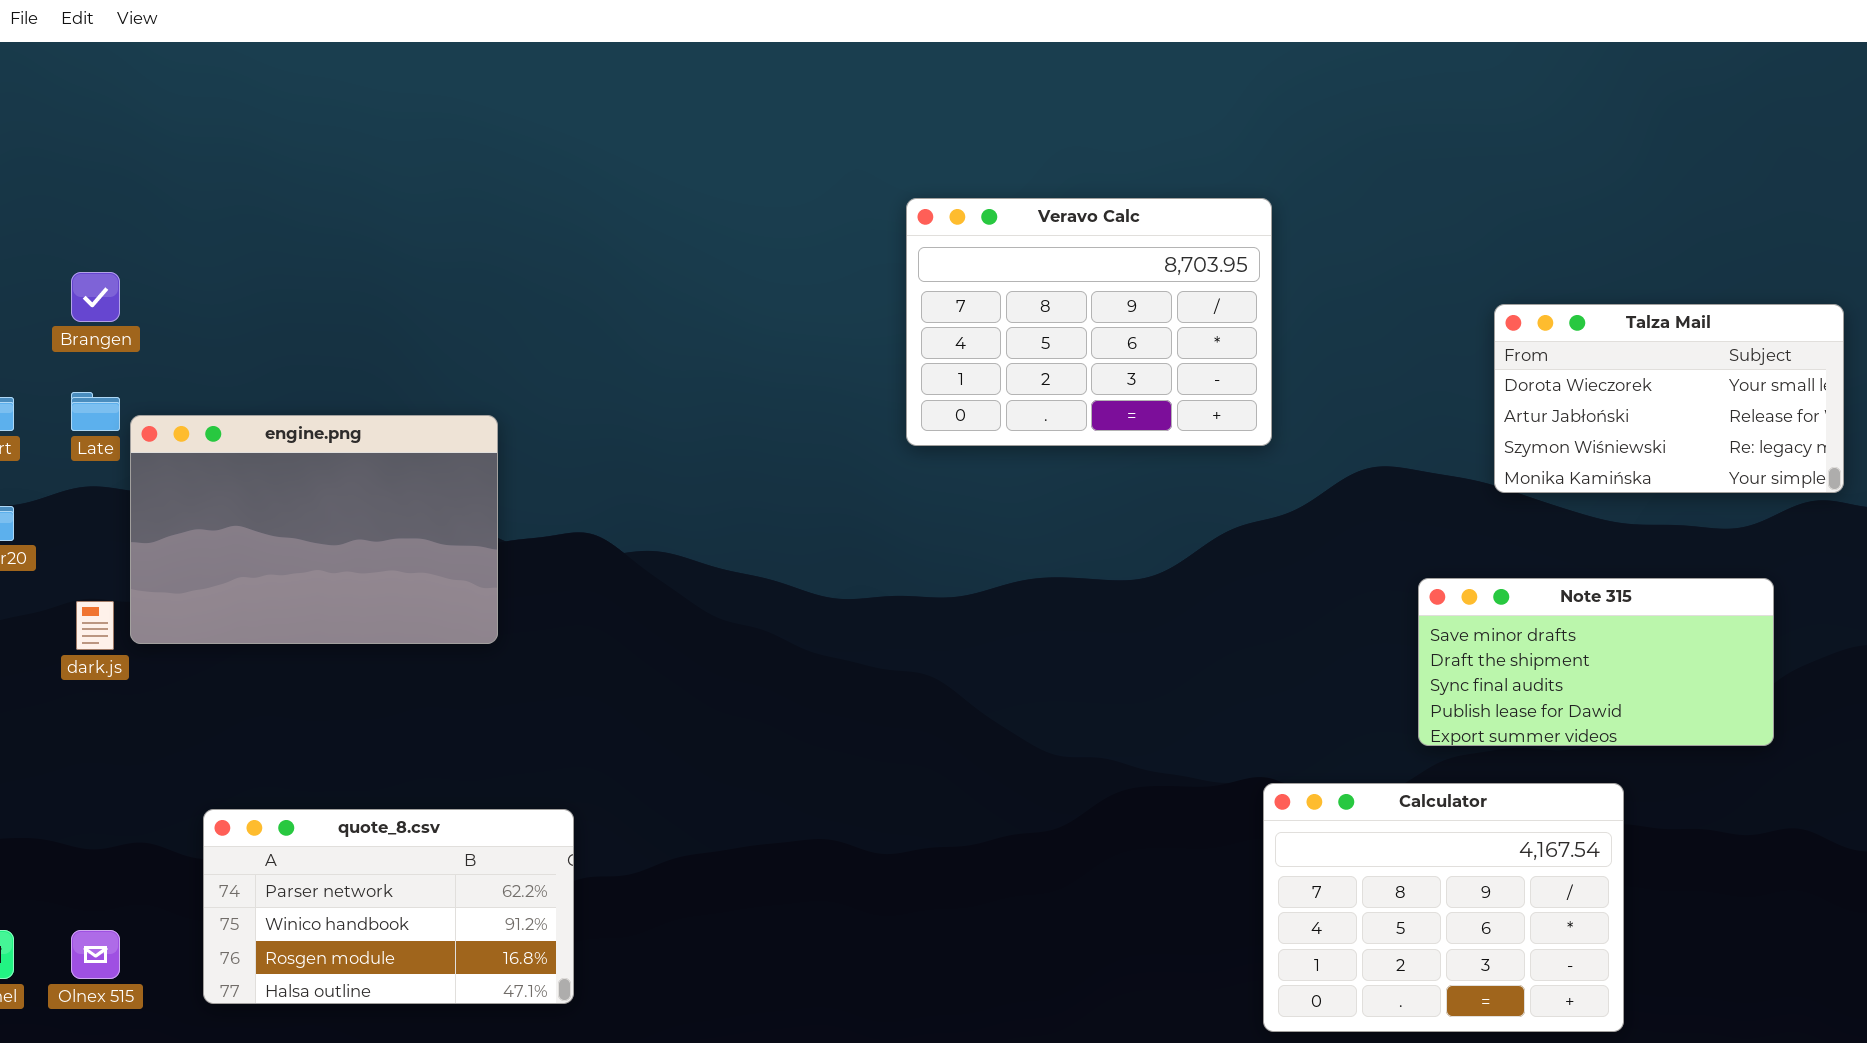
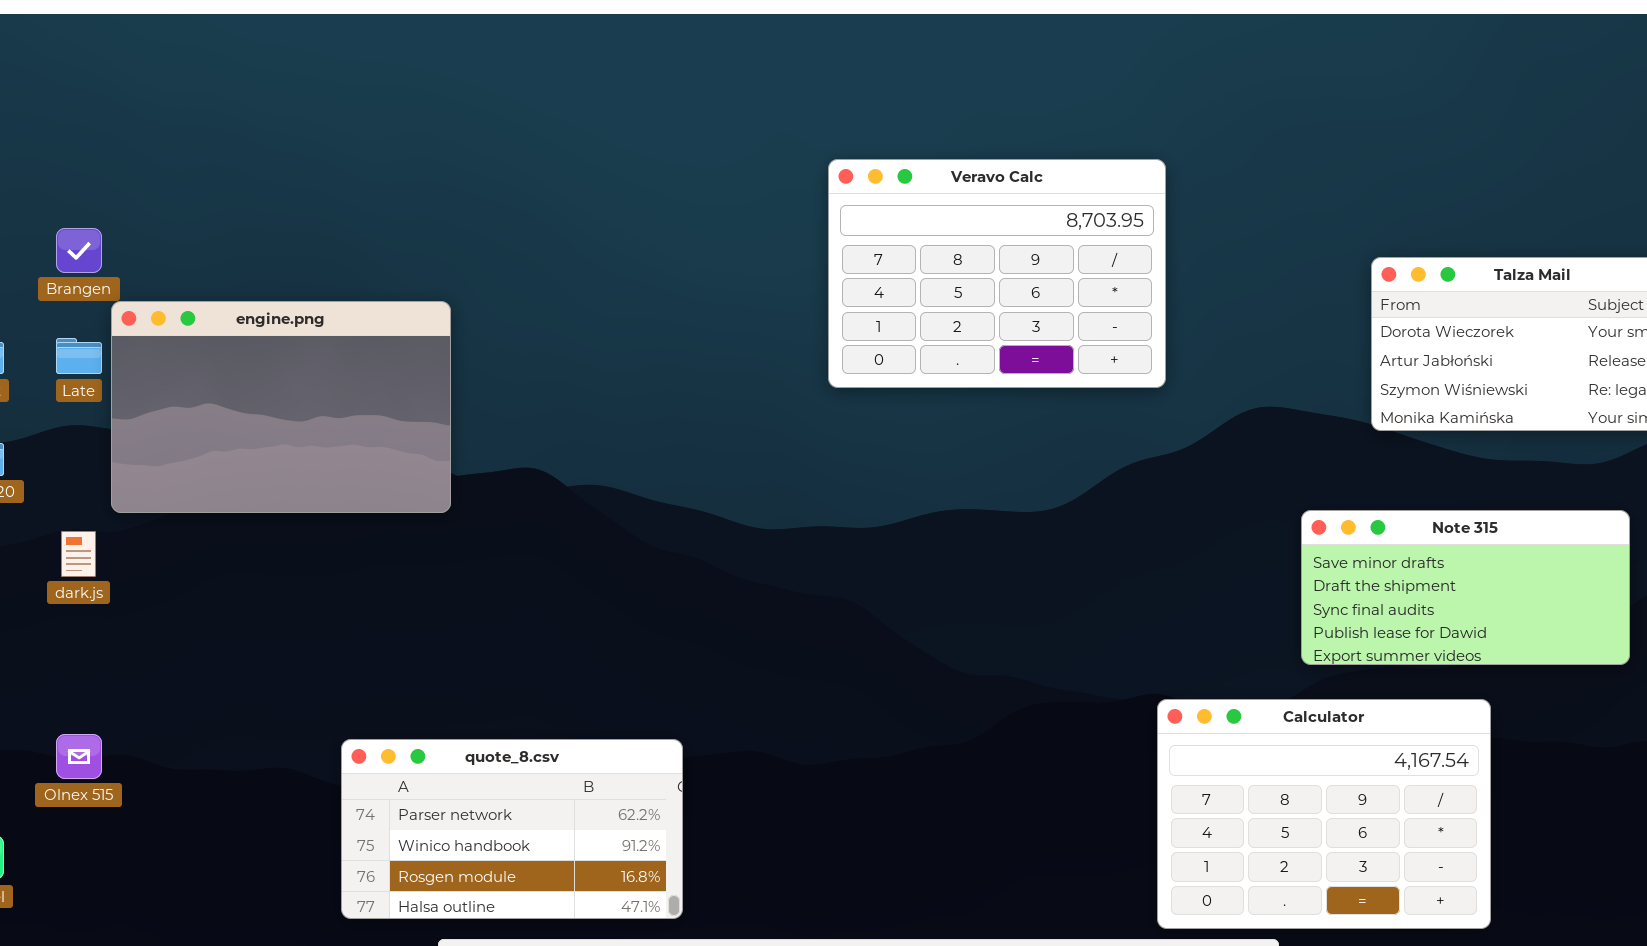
engine.png: [130,415,498,644] -> [111,301,451,513], moved
quote_8.csv: [203,809,574,1004] -> [341,739,683,919], moved
Olnex 515: [71,930,120,979] -> [56,734,102,779], moved

